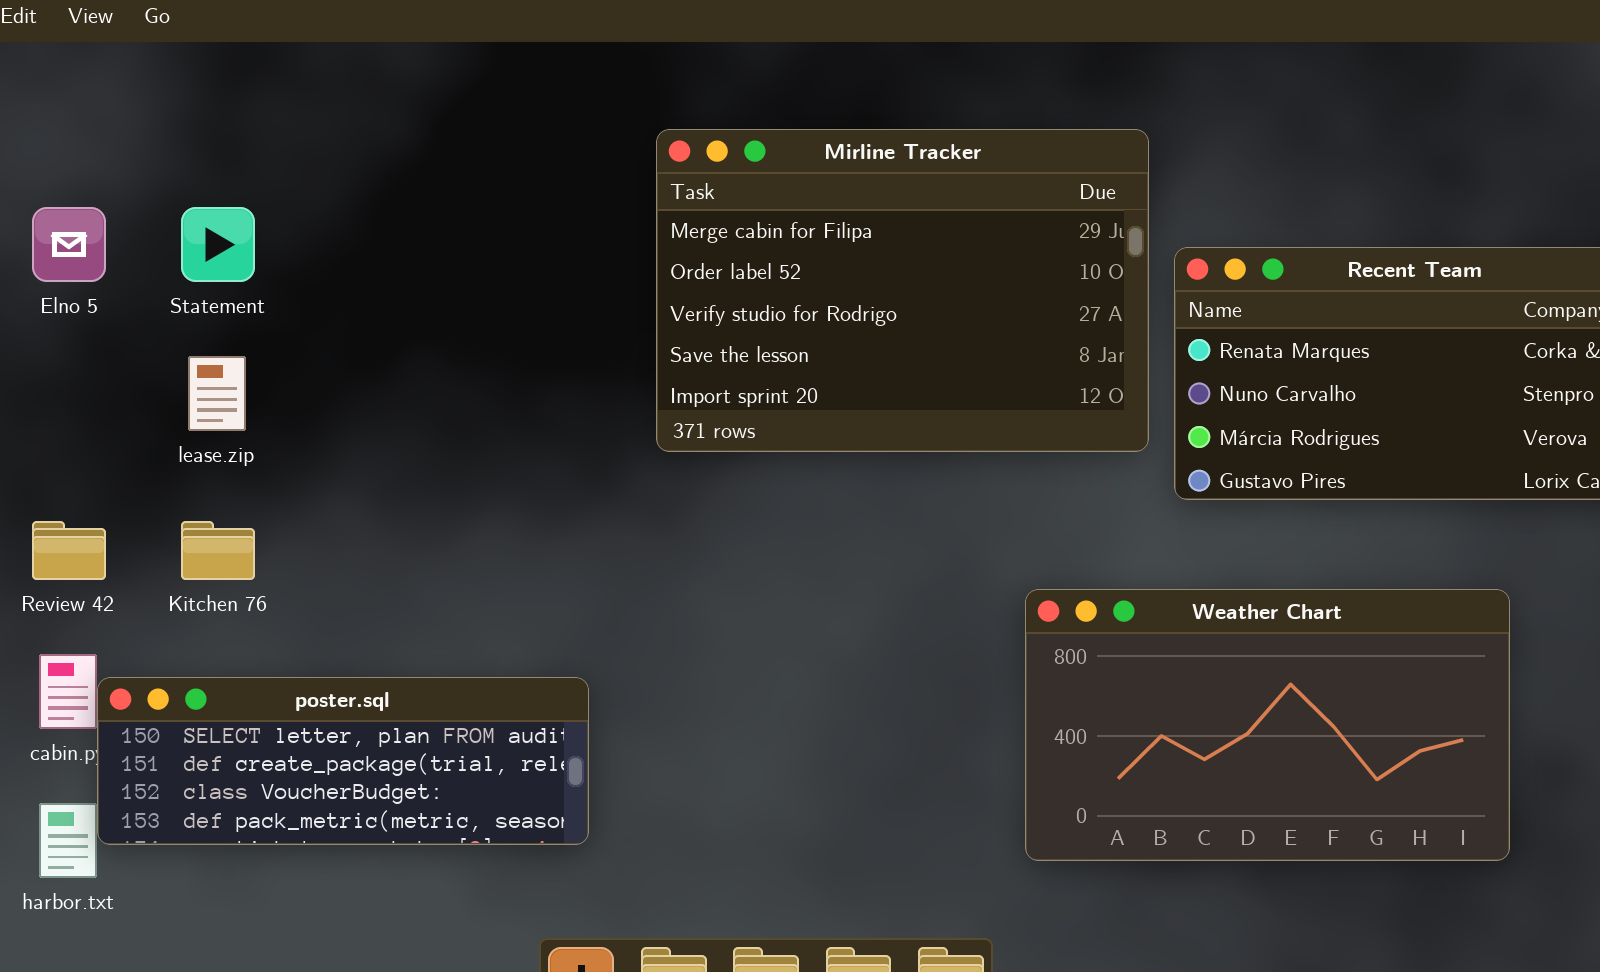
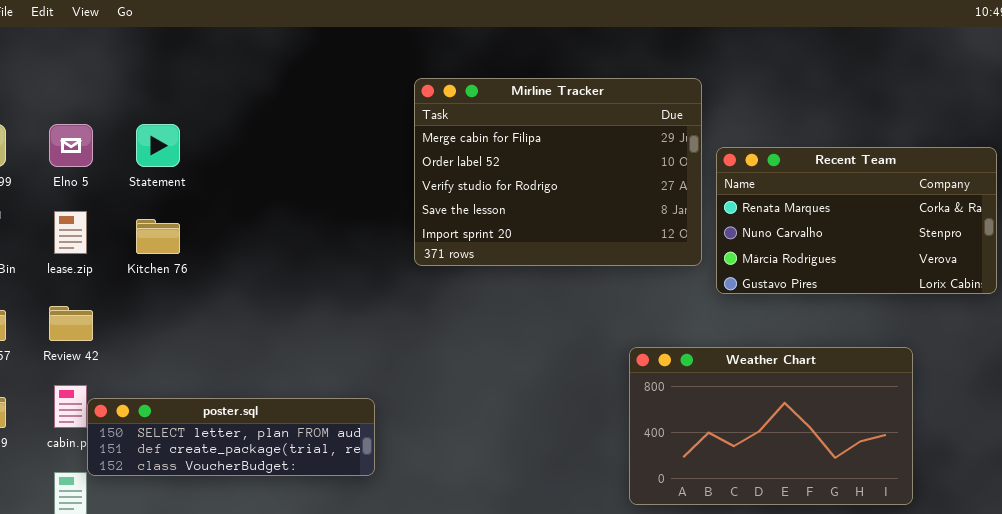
lease.zip: [188,356,246,431] -> [54,211,87,254], moved
Kitchen 76: [181,521,255,580] -> [136,219,180,254], moved
poster.sql: [97,677,589,845] -> [87,398,375,476], resized

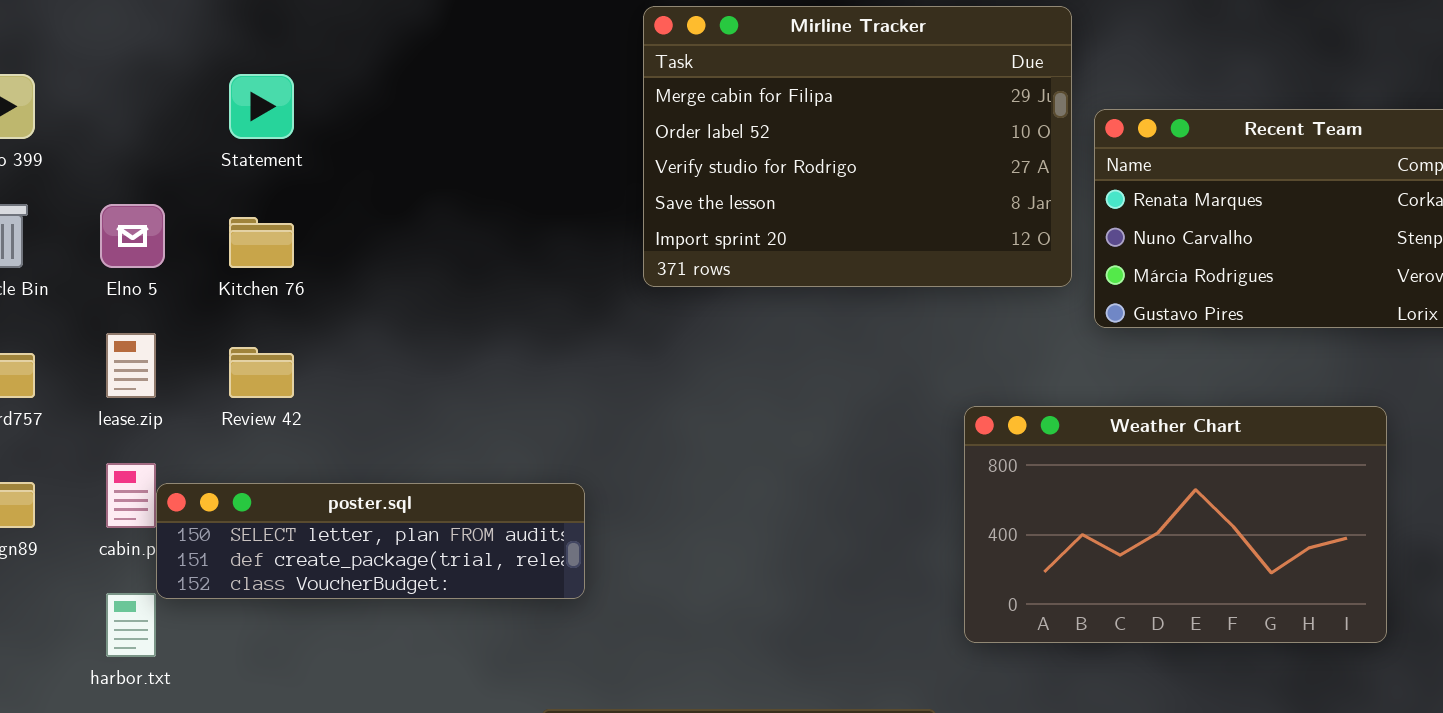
Elno 5: [49,124,93,167] -> [100,204,165,268], moved
lease.zip: [54,211,87,254] -> [106,333,156,398], moved
Review 42: [49,306,93,341] -> [229,347,294,398], moved

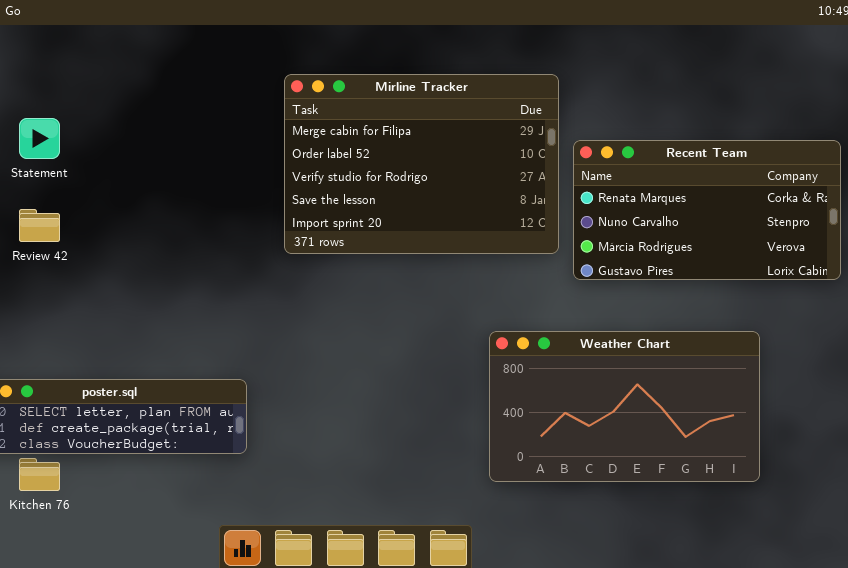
Kitchen 76: [229,217,294,268] -> [19,458,60,491], moved
Review 42: [229,347,294,398] -> [19,209,60,242], moved

